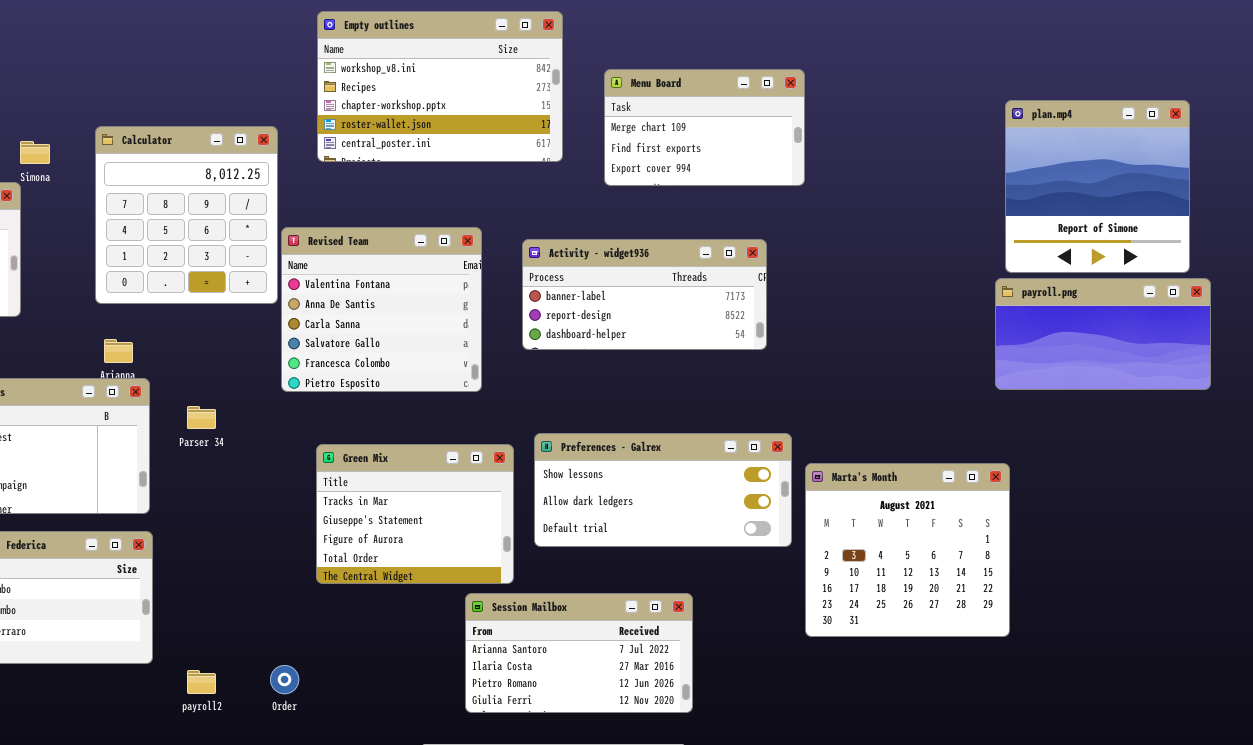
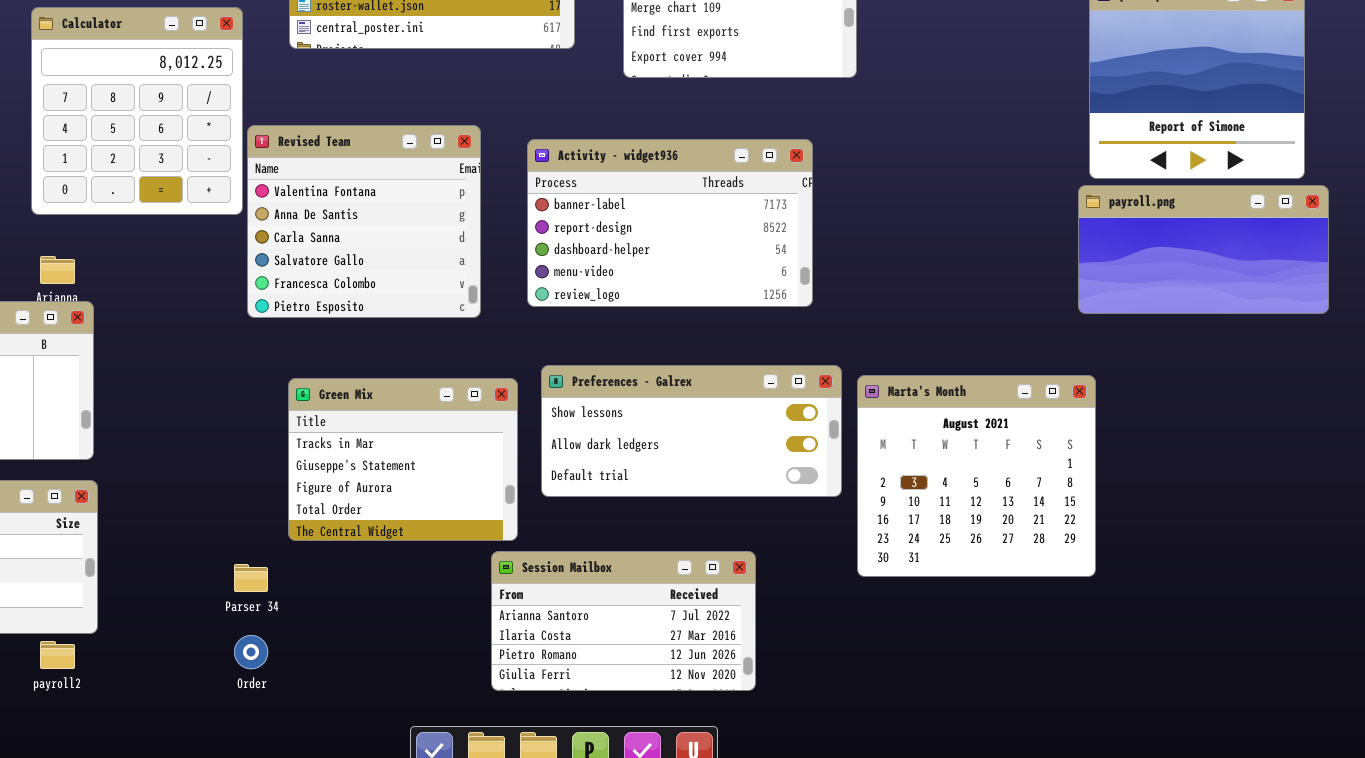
Activity - widget936: [522,239,767,350] -> [527,139,813,307], resized
Parser 34: [187,406,216,429] -> [234,564,268,592], moved
Marta's Month: [805,463,1010,637] -> [857,375,1096,577], moved
Session Mailbox: [465,593,693,713] -> [491,551,756,691], moved
payroll2: [187,670,216,694] -> [40,641,75,669], moved

